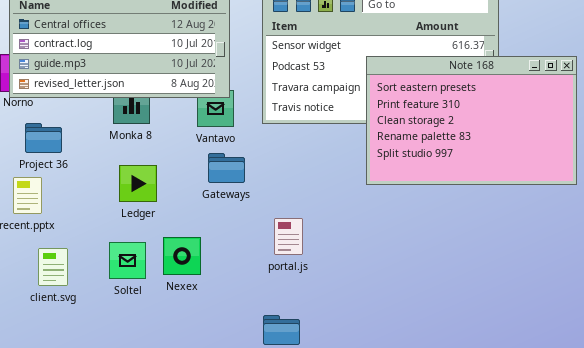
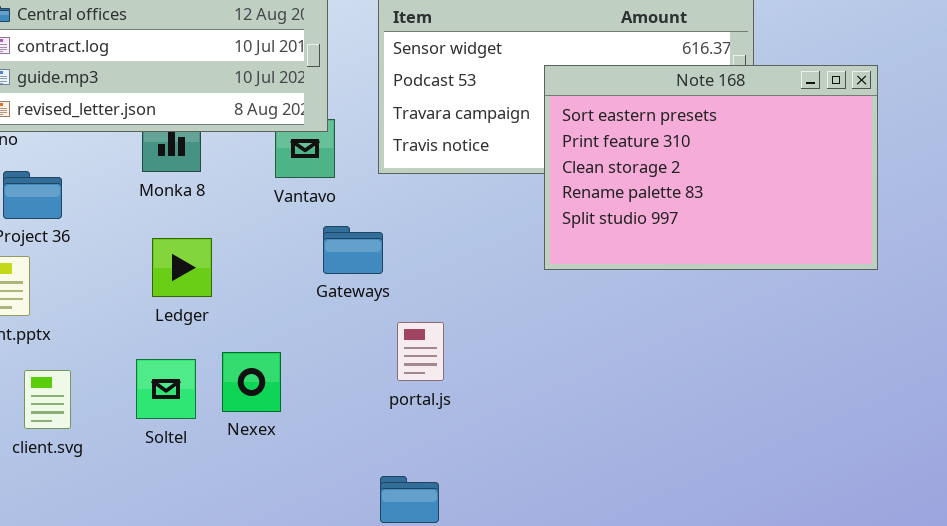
Gateways: [208,153,245,183] -> [323,226,383,274], moved

